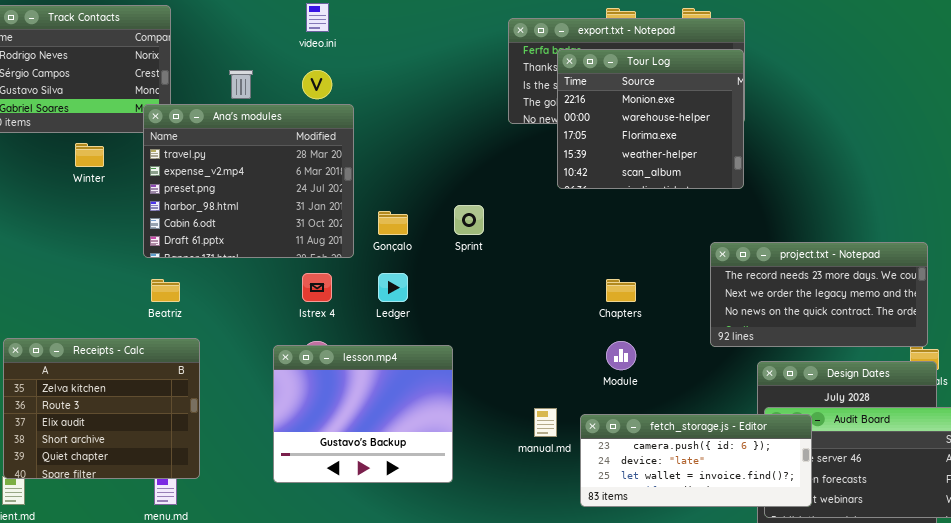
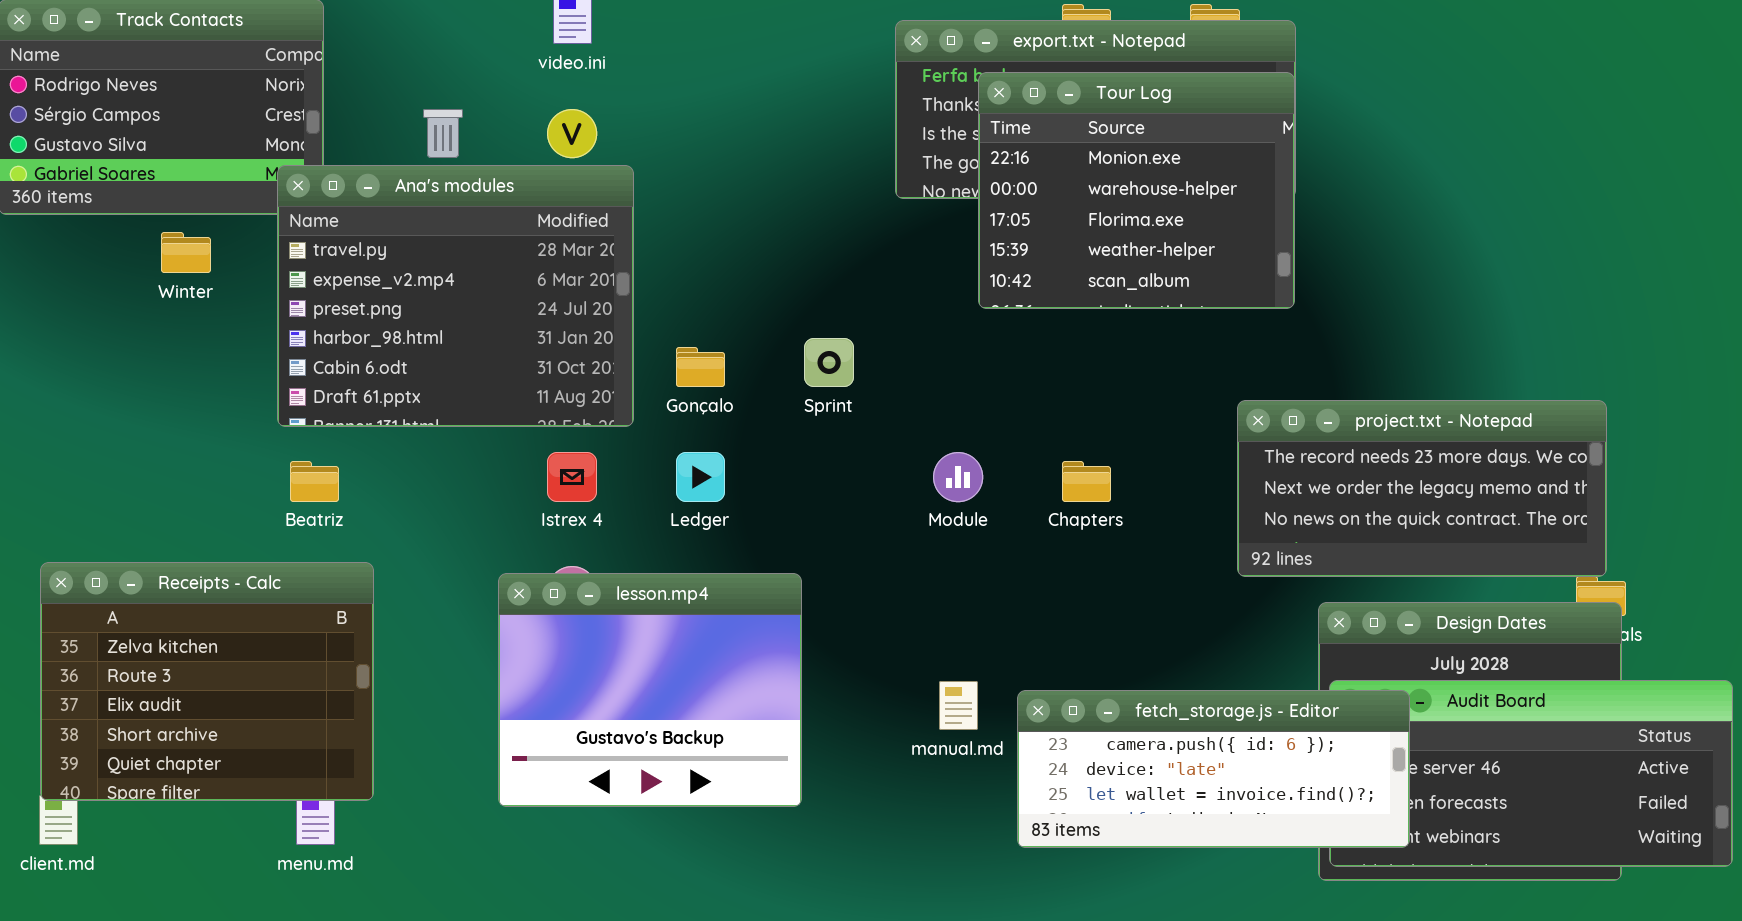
Module: [606,341,636,370] -> [933,452,983,502], moved

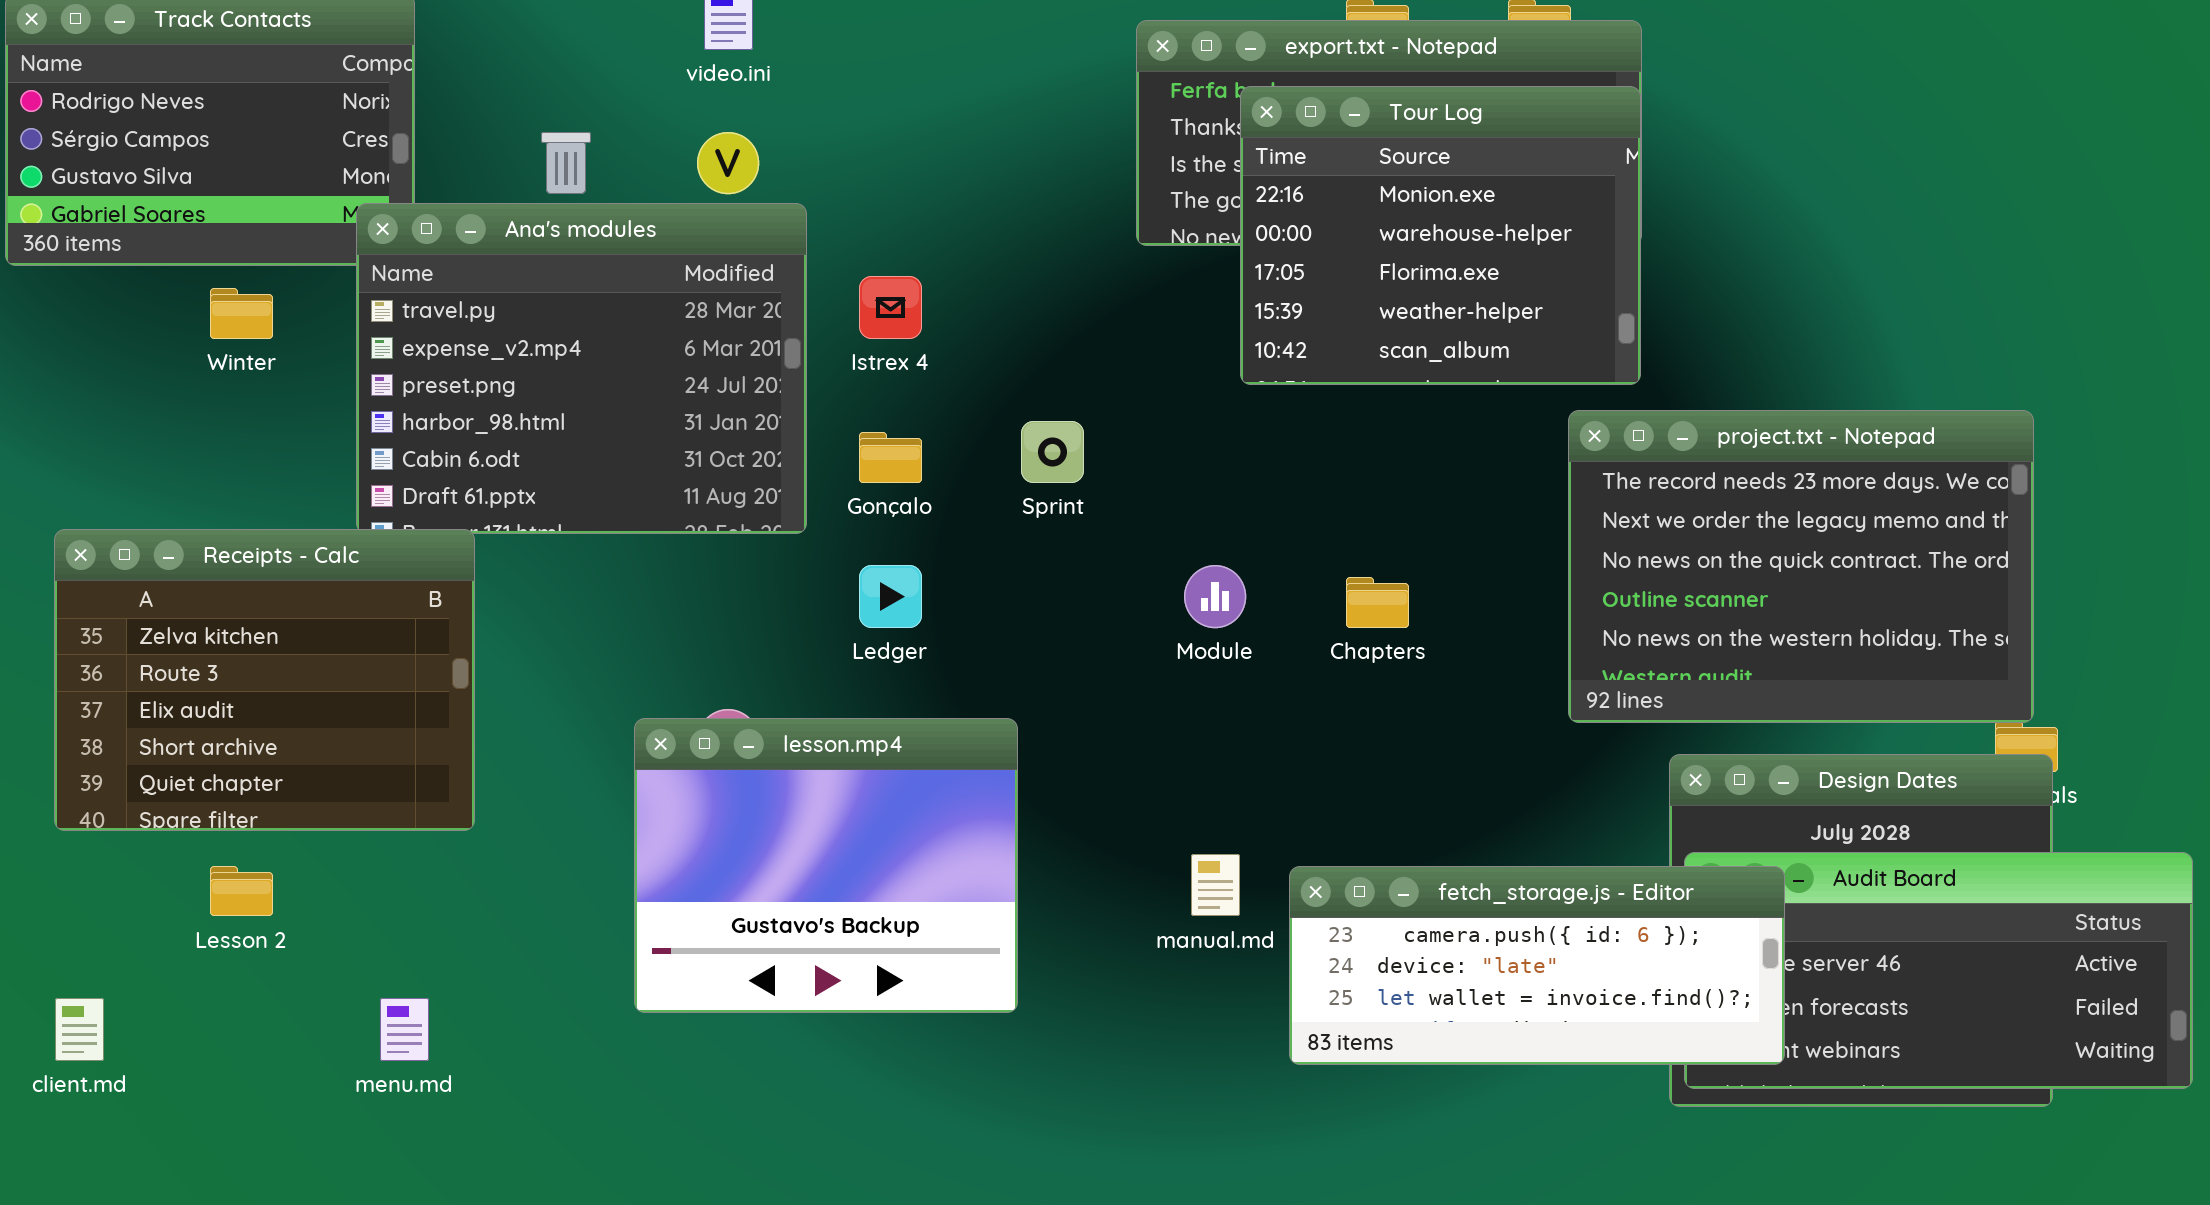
project.txt - Notepad: [1237,400,1607,577] -> [1568,410,2034,723], resized
Istrex 4: [547,452,597,502] -> [859,276,922,339], moved
Receipts - Calc: [40,562,374,801] -> [54,529,475,831], moved

